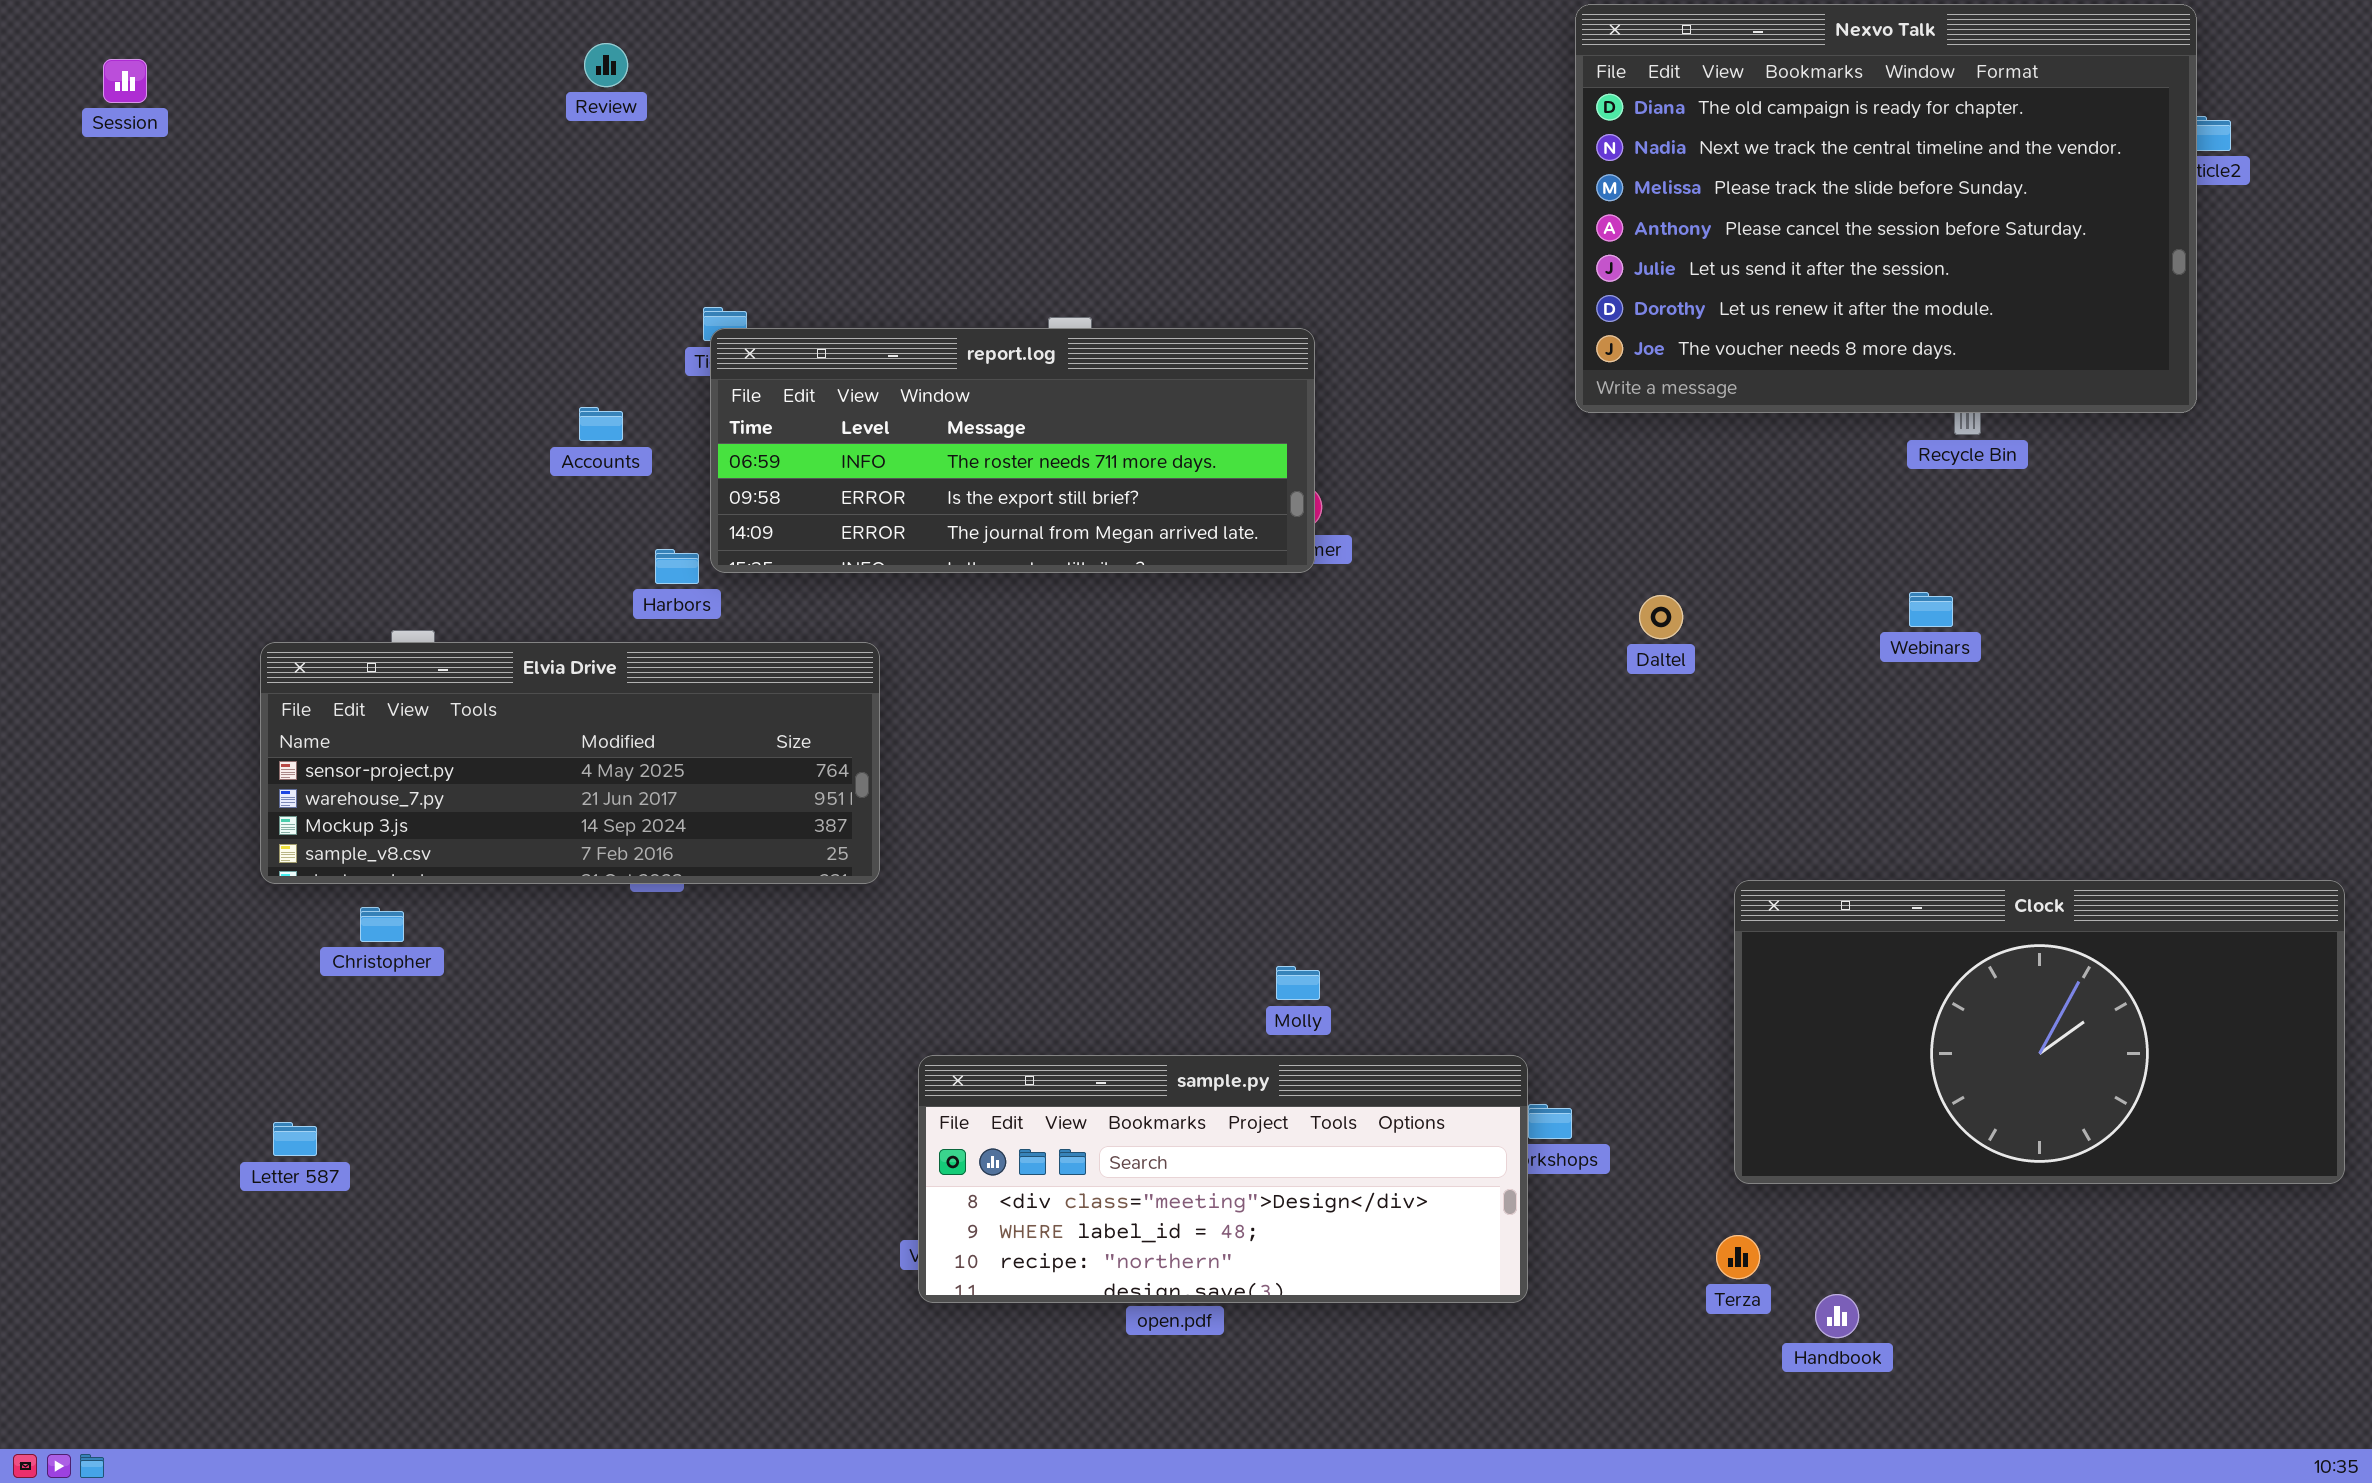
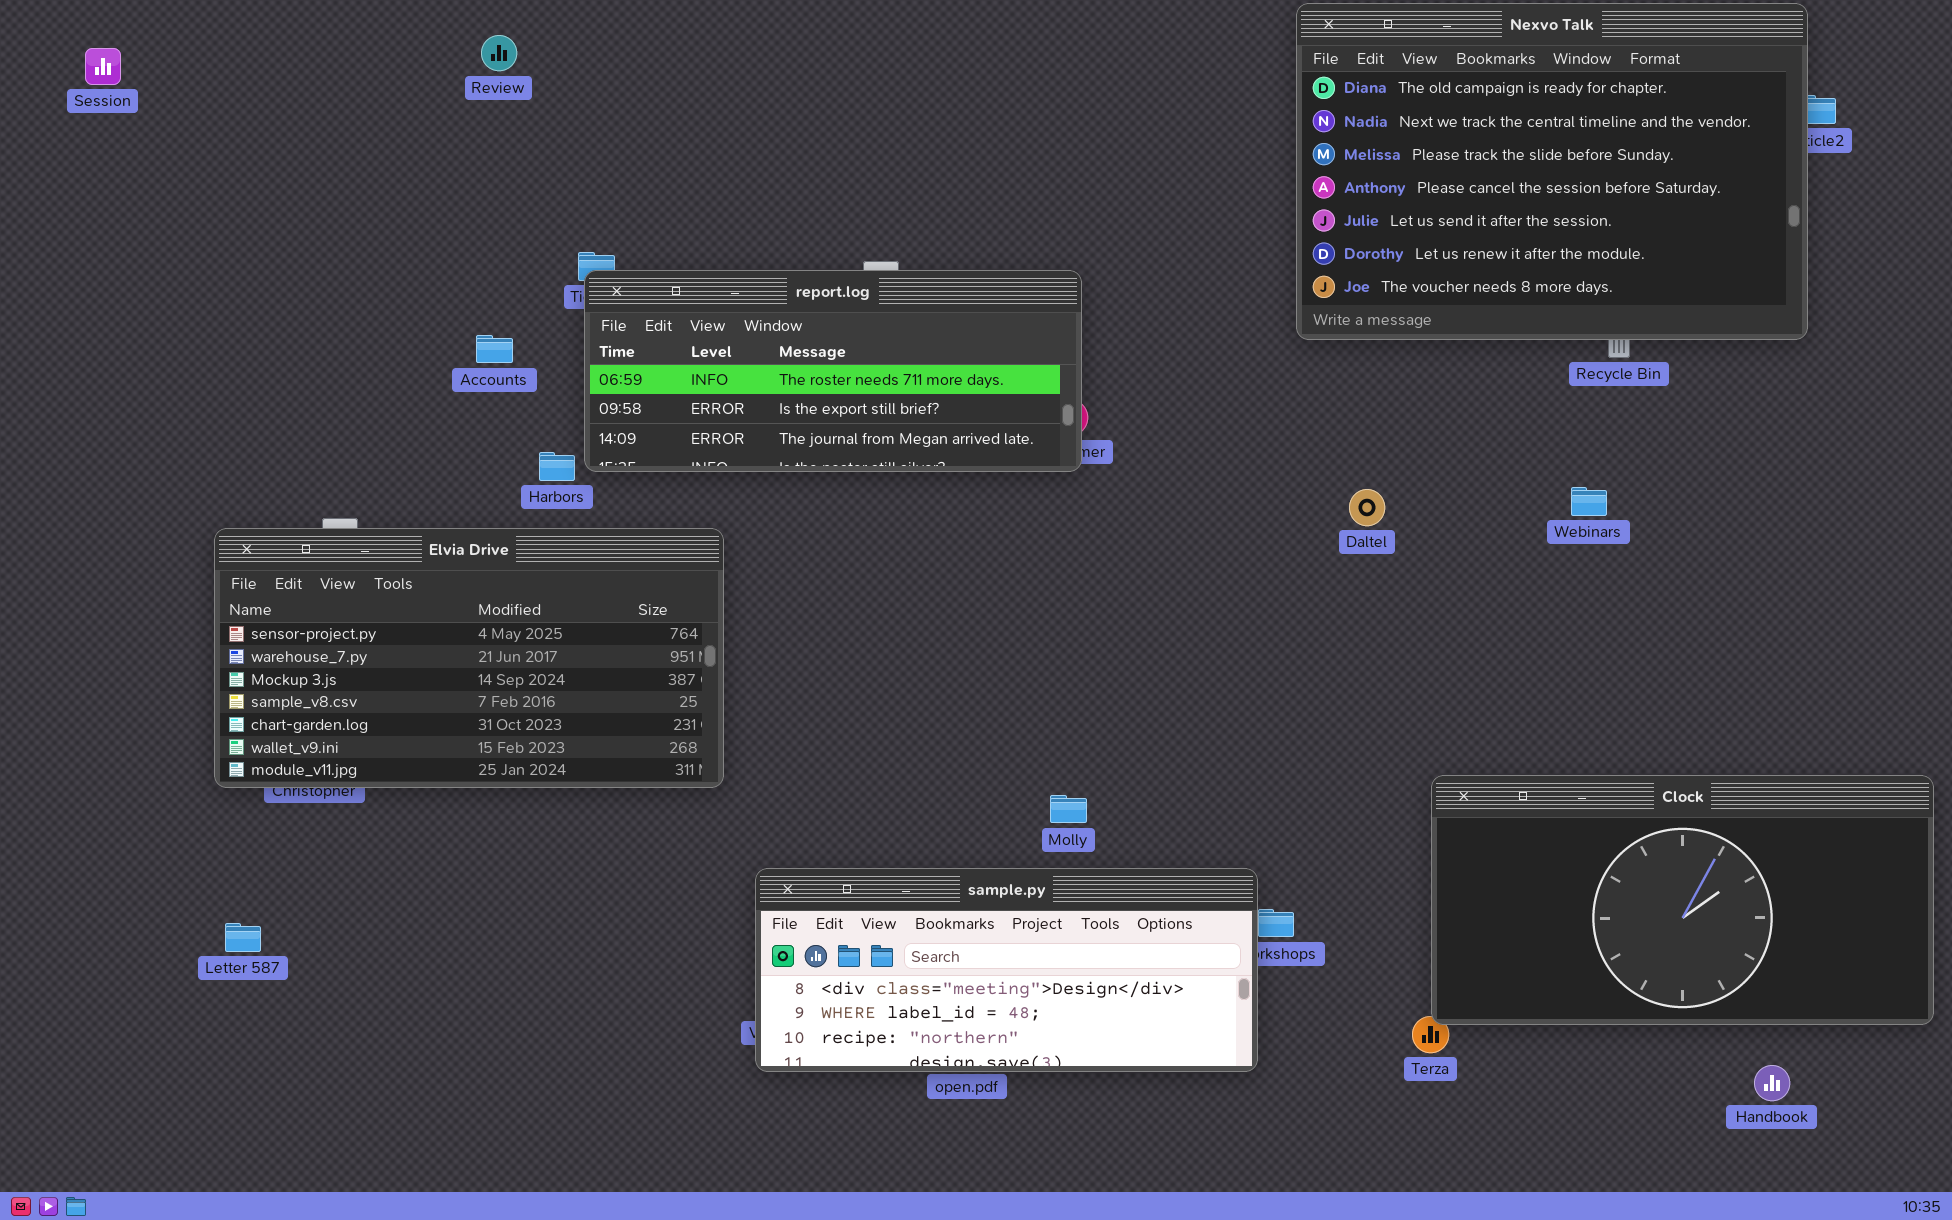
Elvia Drive: [260,642,880,884] -> [214,528,724,788], resized
Clock: [1734,880,2345,1184] -> [1431,775,1934,1025], moved
Handbook: [1815,1294,1859,1338] -> [1754,1065,1790,1101], moved

